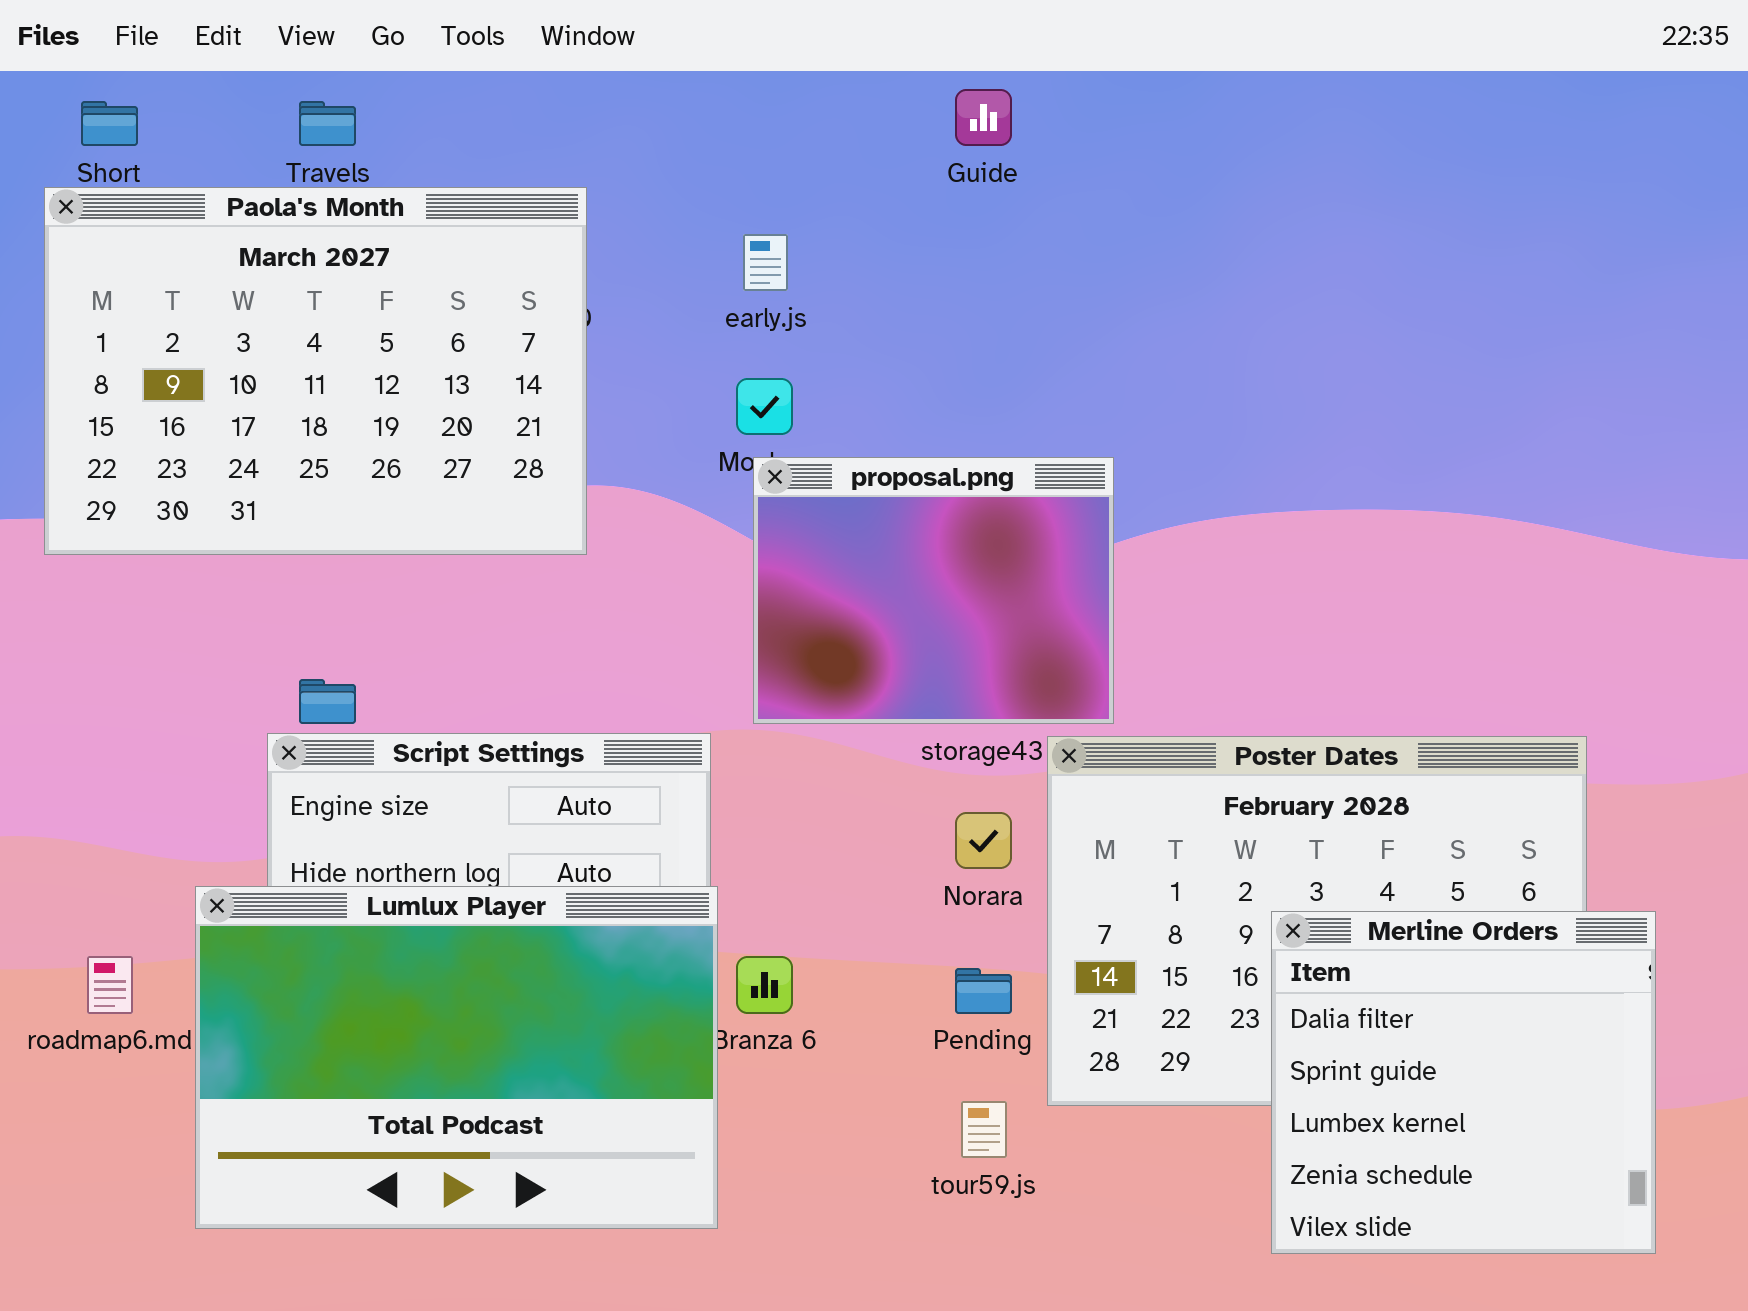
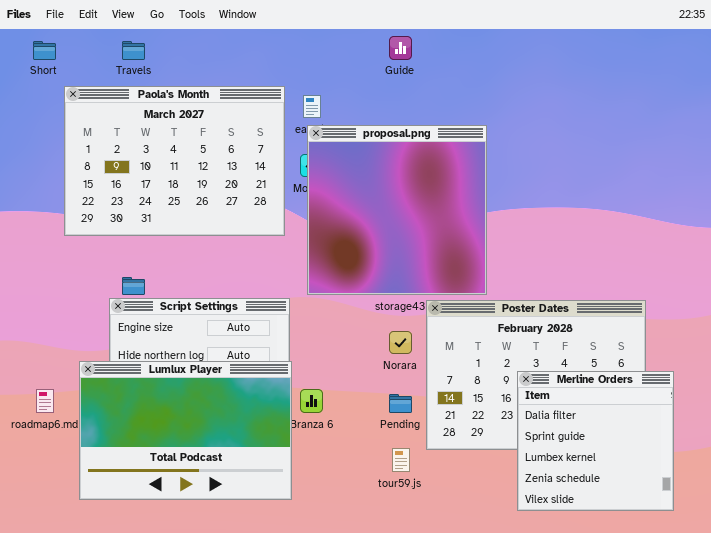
Paola's Month: [44,187,587,555] -> [64,86,285,236], moved
proposal.png: [753,457,1114,724] -> [307,125,487,295], resized

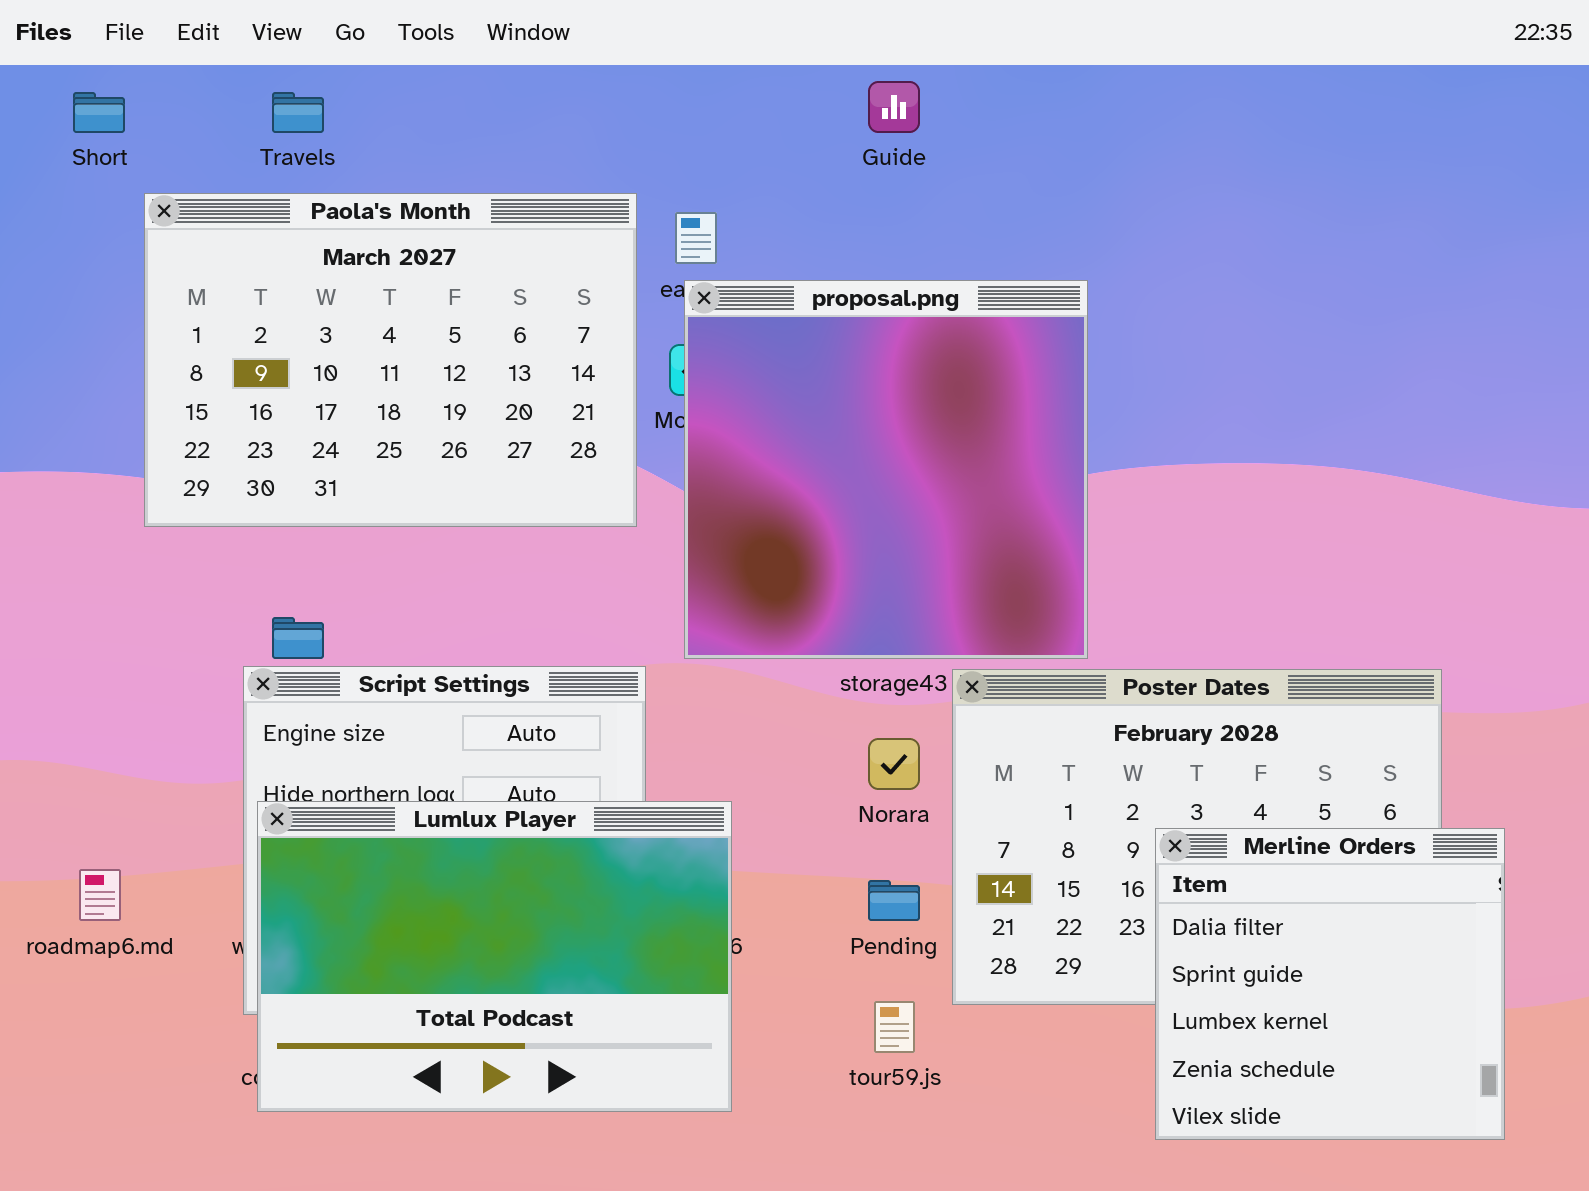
Lumlux Player: [79,361,292,500] -> [257,801,732,1112], moved

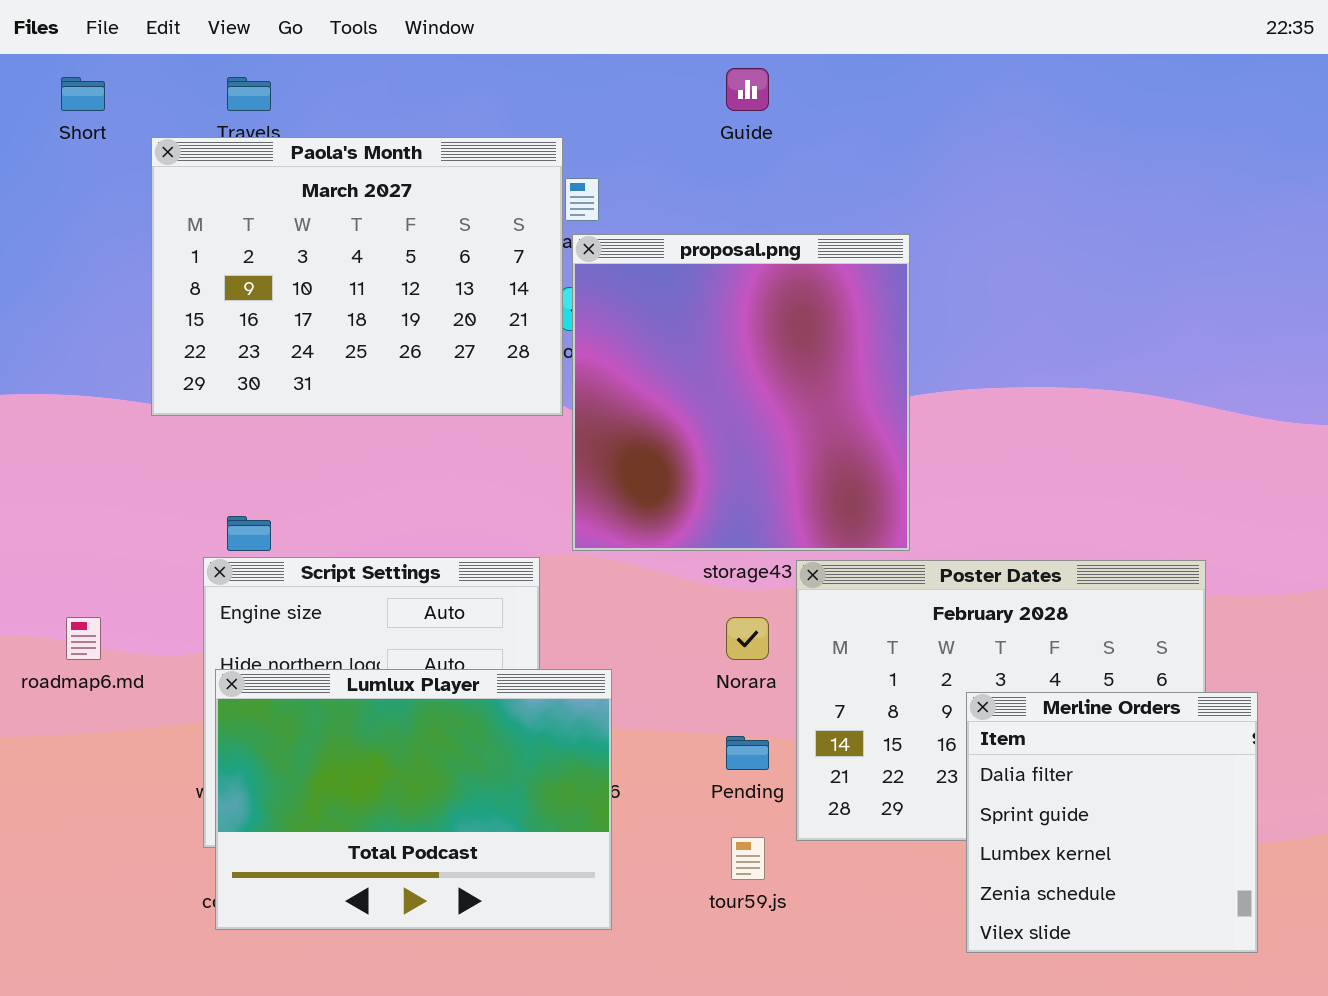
Paola's Month: [144,193,637,527] -> [151,137,563,416], moved
roadmap6.md: [79,869,121,921] -> [66,617,101,660], moved

